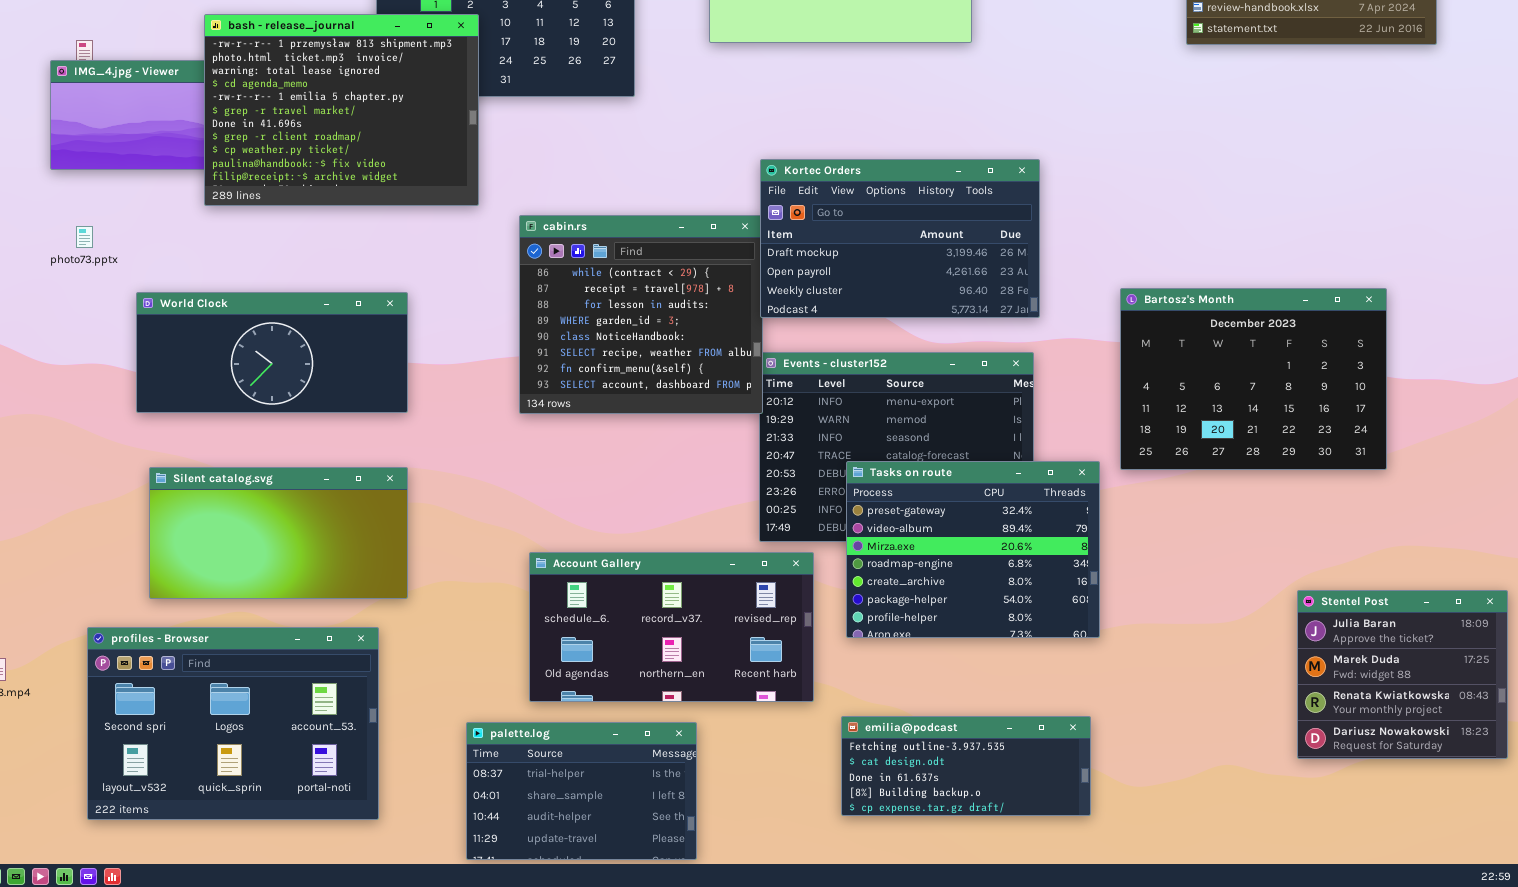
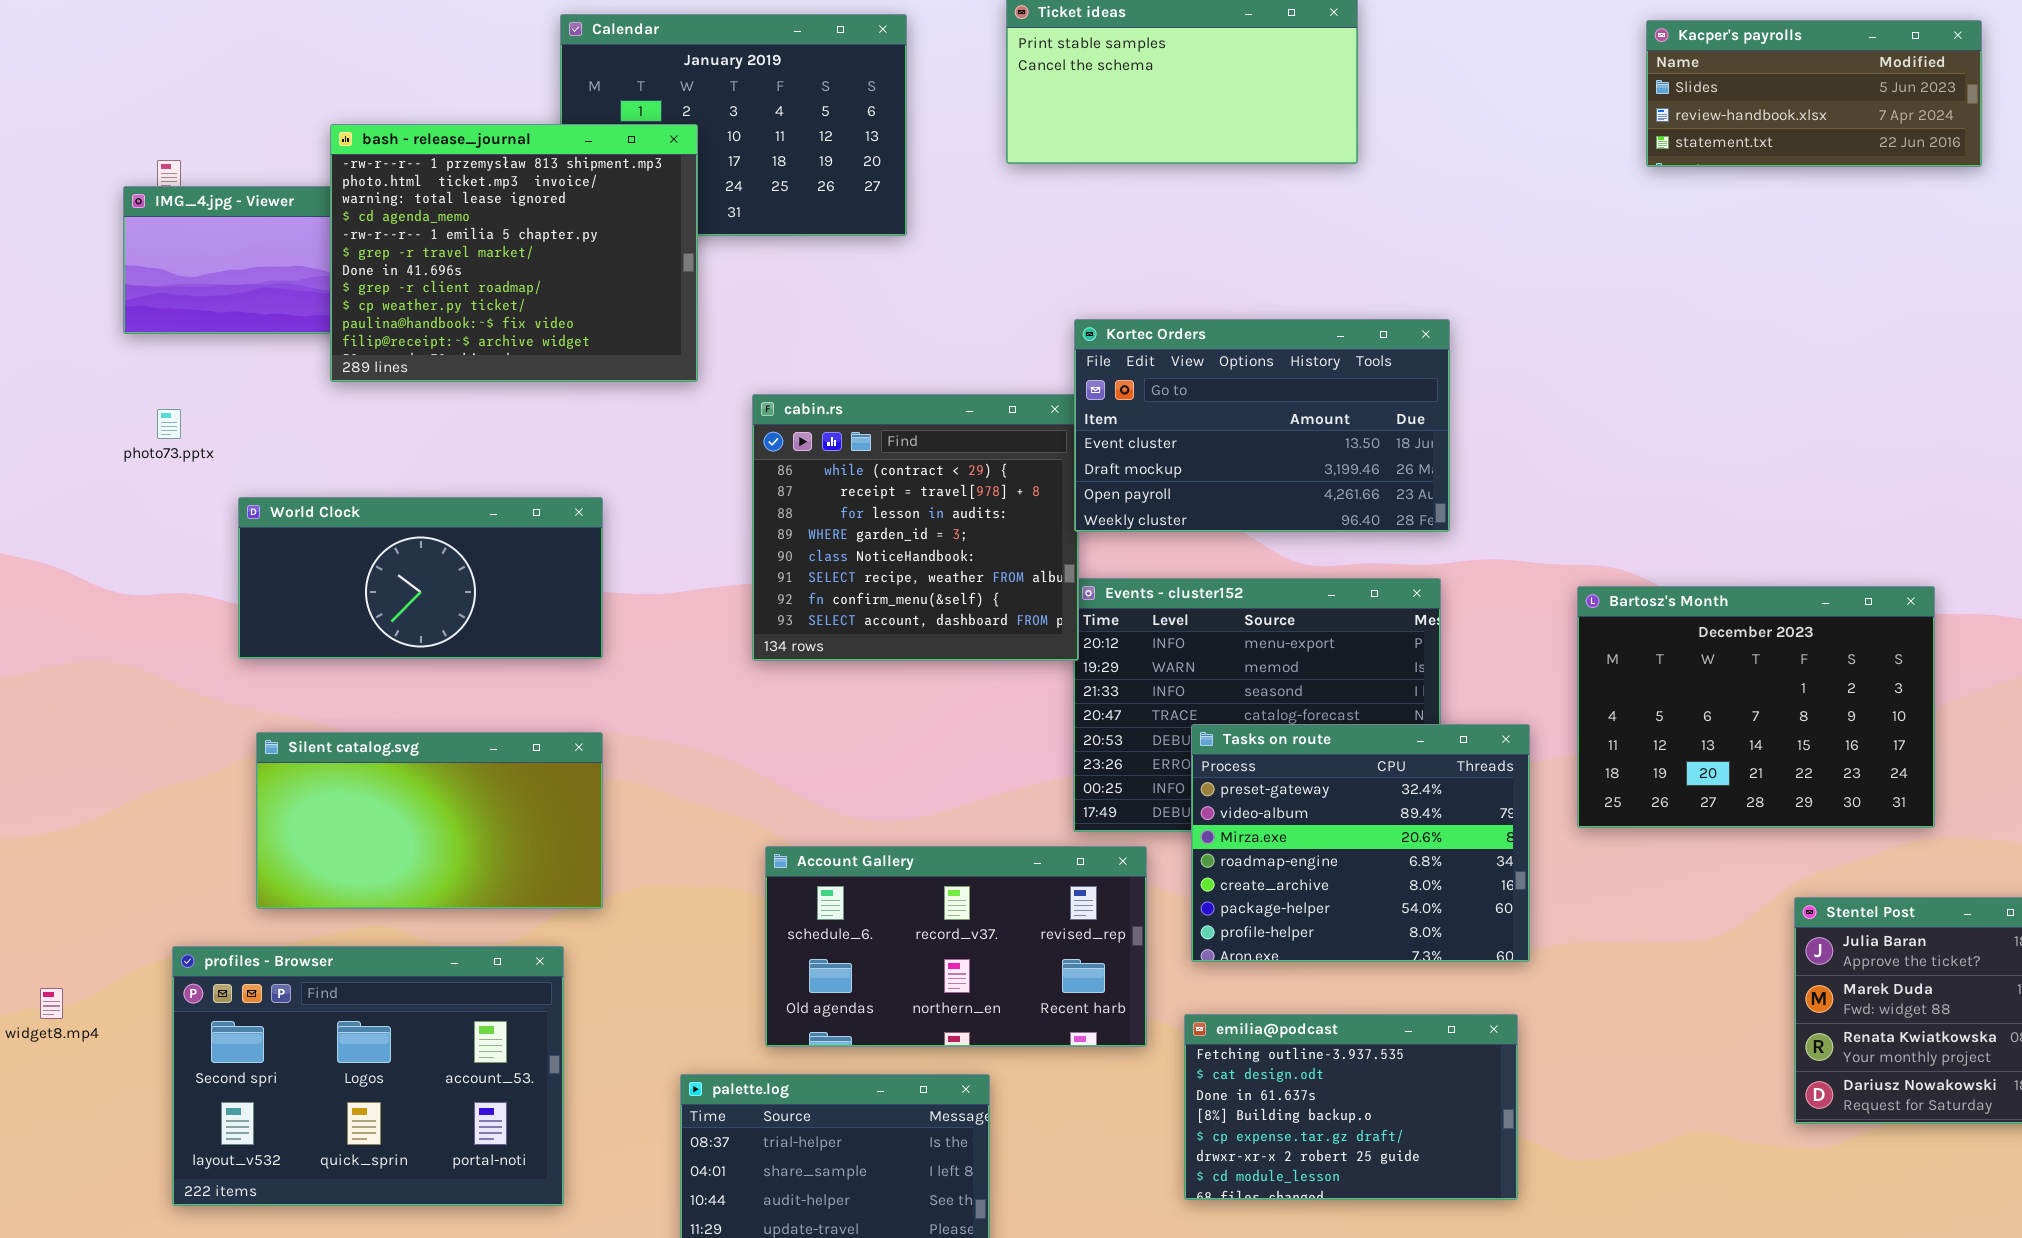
Kortec Orders: [760,159,1040,318] -> [1074,319,1450,532], scrolled up 1 row
Bartosz's Month: [1120,288,1387,470] -> [1577,586,1935,828], moved
emilia@podcast: [841,716,1091,816] -> [1184,1014,1518,1200], resized

